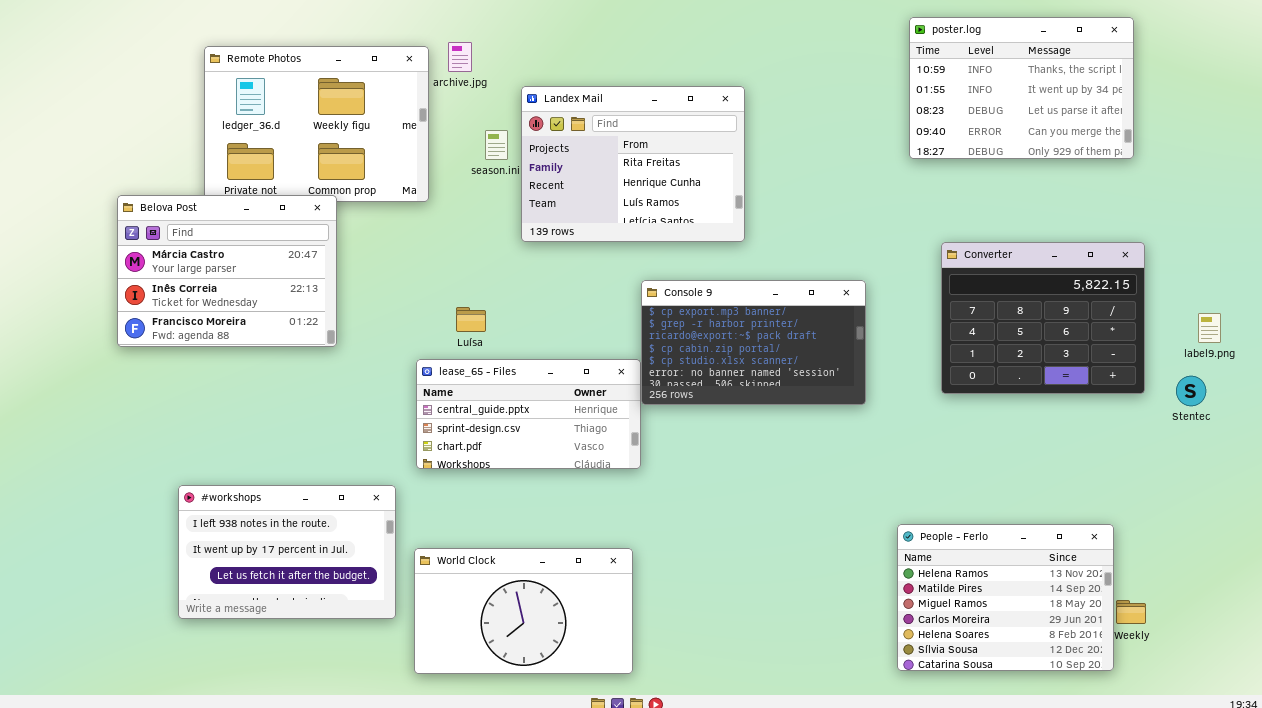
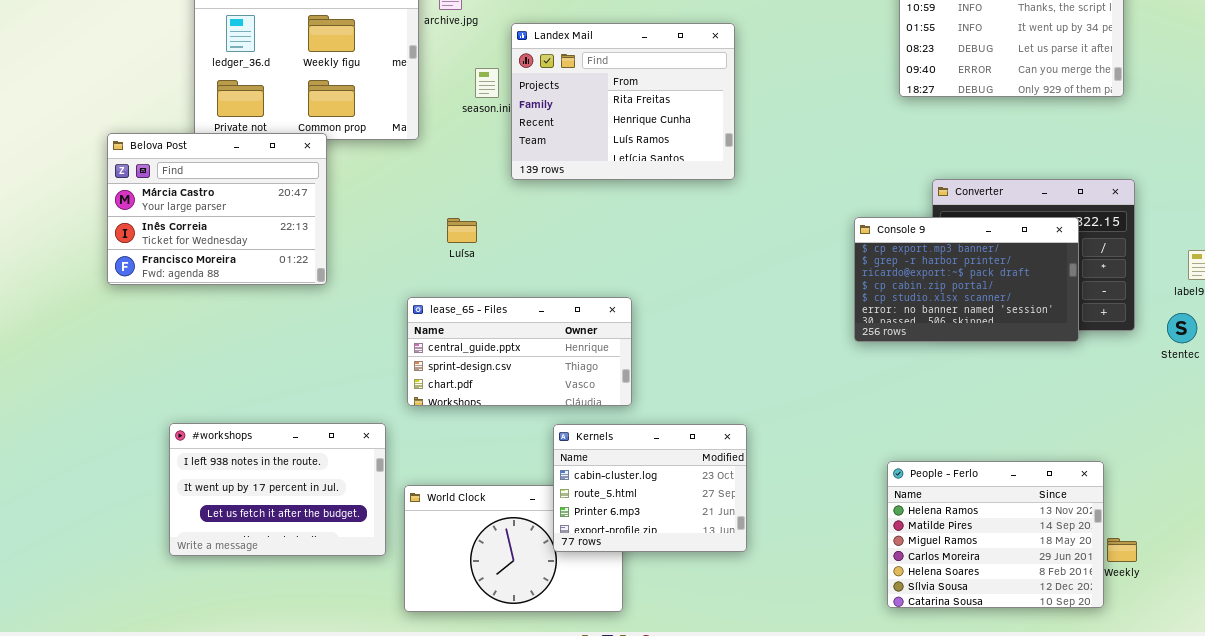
Console 9: [641,280,866,405] -> [854,217,1079,342], moved
Luísa: [456,307,486,332] -> [447,218,477,243], moved
Kernels: none -> [553,424,747,552], opened

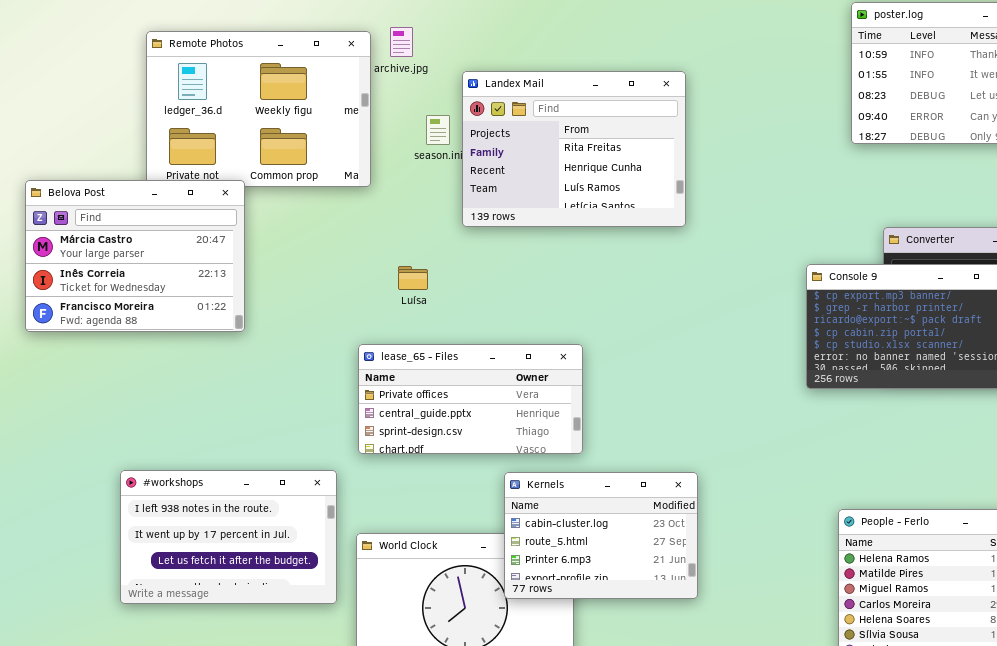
Belova Post: [107,133,327,285] -> [25,180,245,332], moved
lease_65 - Files: [407,297,632,406] -> [358,344,583,454], scrolled up 1 row

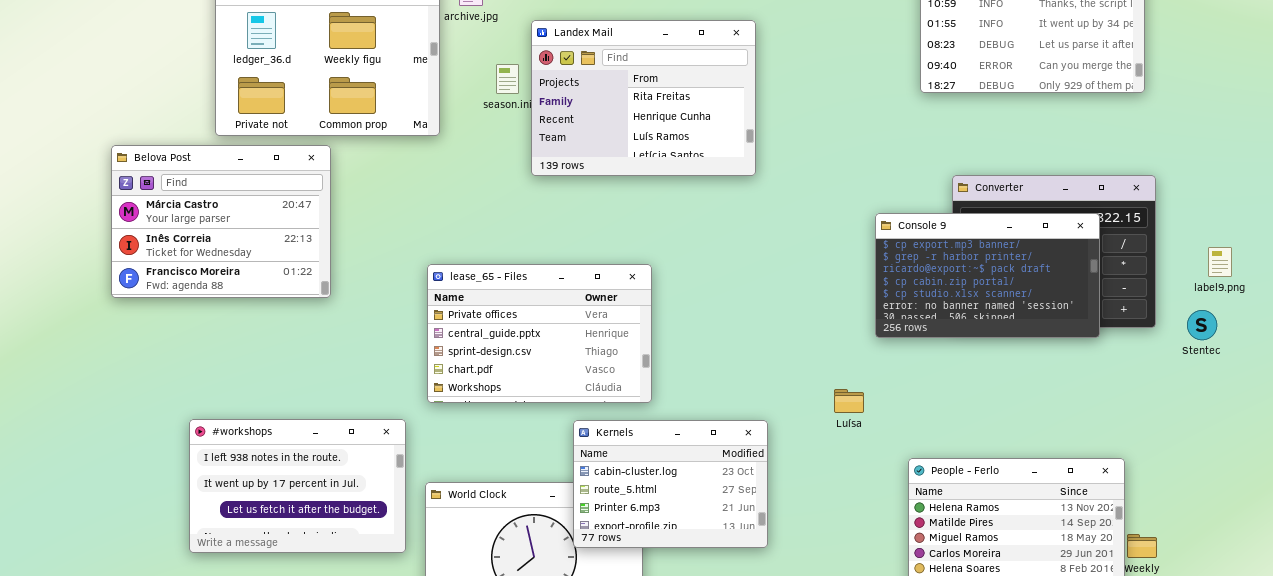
Belova Post: [25,180,245,332] -> [111,145,331,298], moved
Luísa: [398,266,428,290] -> [834,389,864,413], moved
lease_65 - Files: [358,344,583,454] -> [427,264,652,403], resized

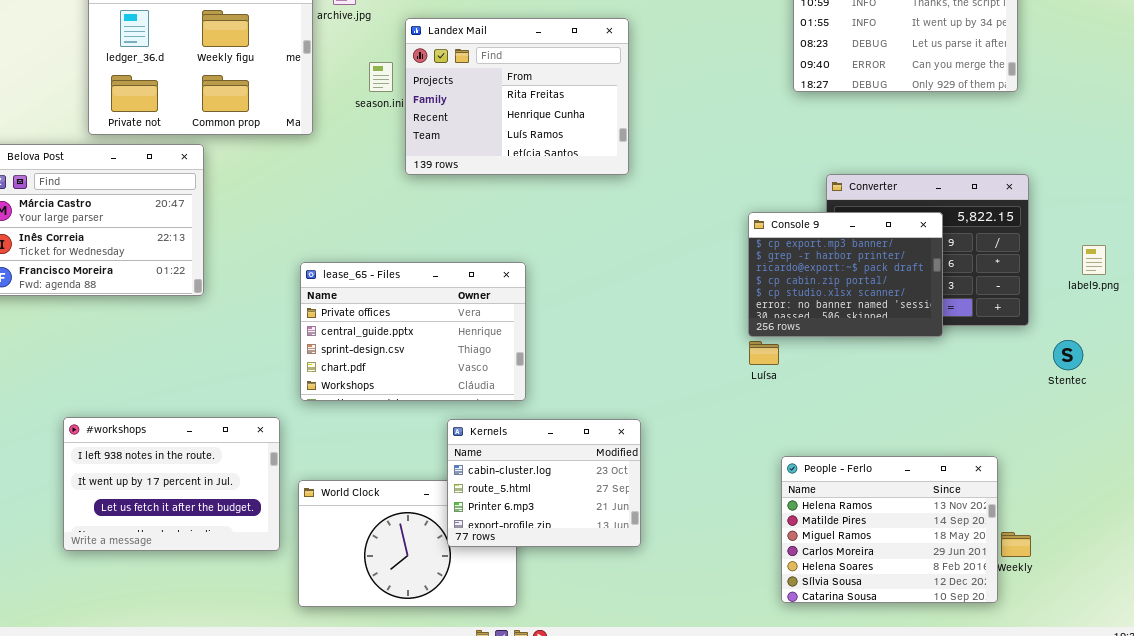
Console 9: [875,213,1100,338] -> [748,212,943,337], resized
Stentec: [1187,310,1217,340] -> [1053,340,1083,370], moved
Luísa: [834,389,864,413] -> [749,341,779,365], moved

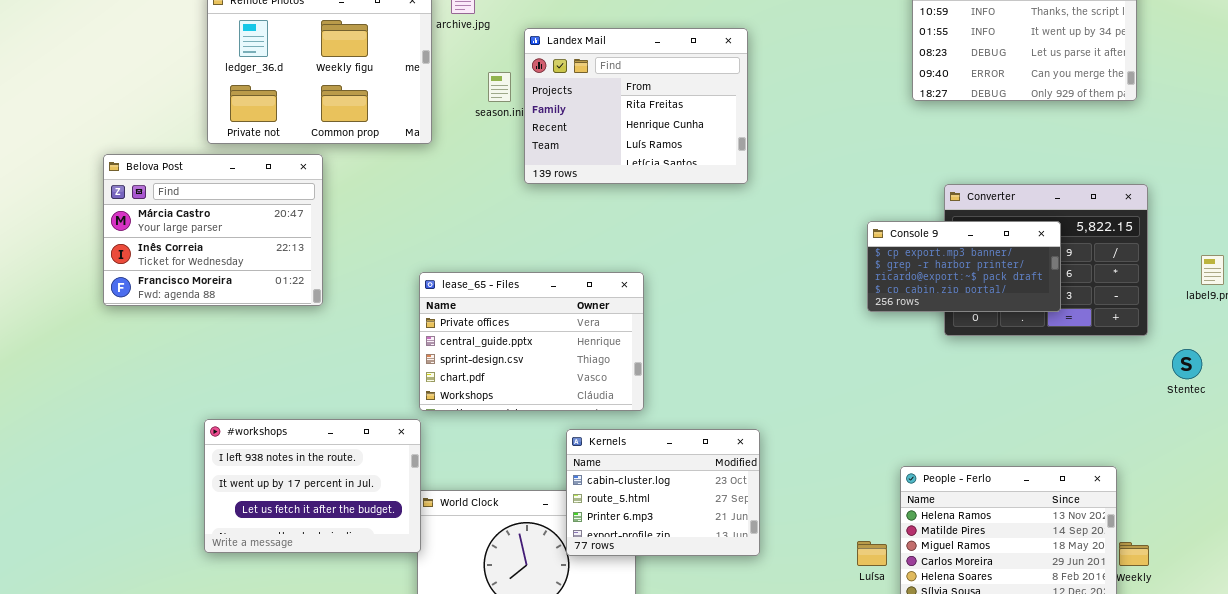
Console 9: [748,212,943,337] -> [867,221,1061,312], resized
Luísa: [749,341,779,365] -> [857,541,887,566], moved
#workshops: [63,417,280,551] -> [204,419,421,553], moved

